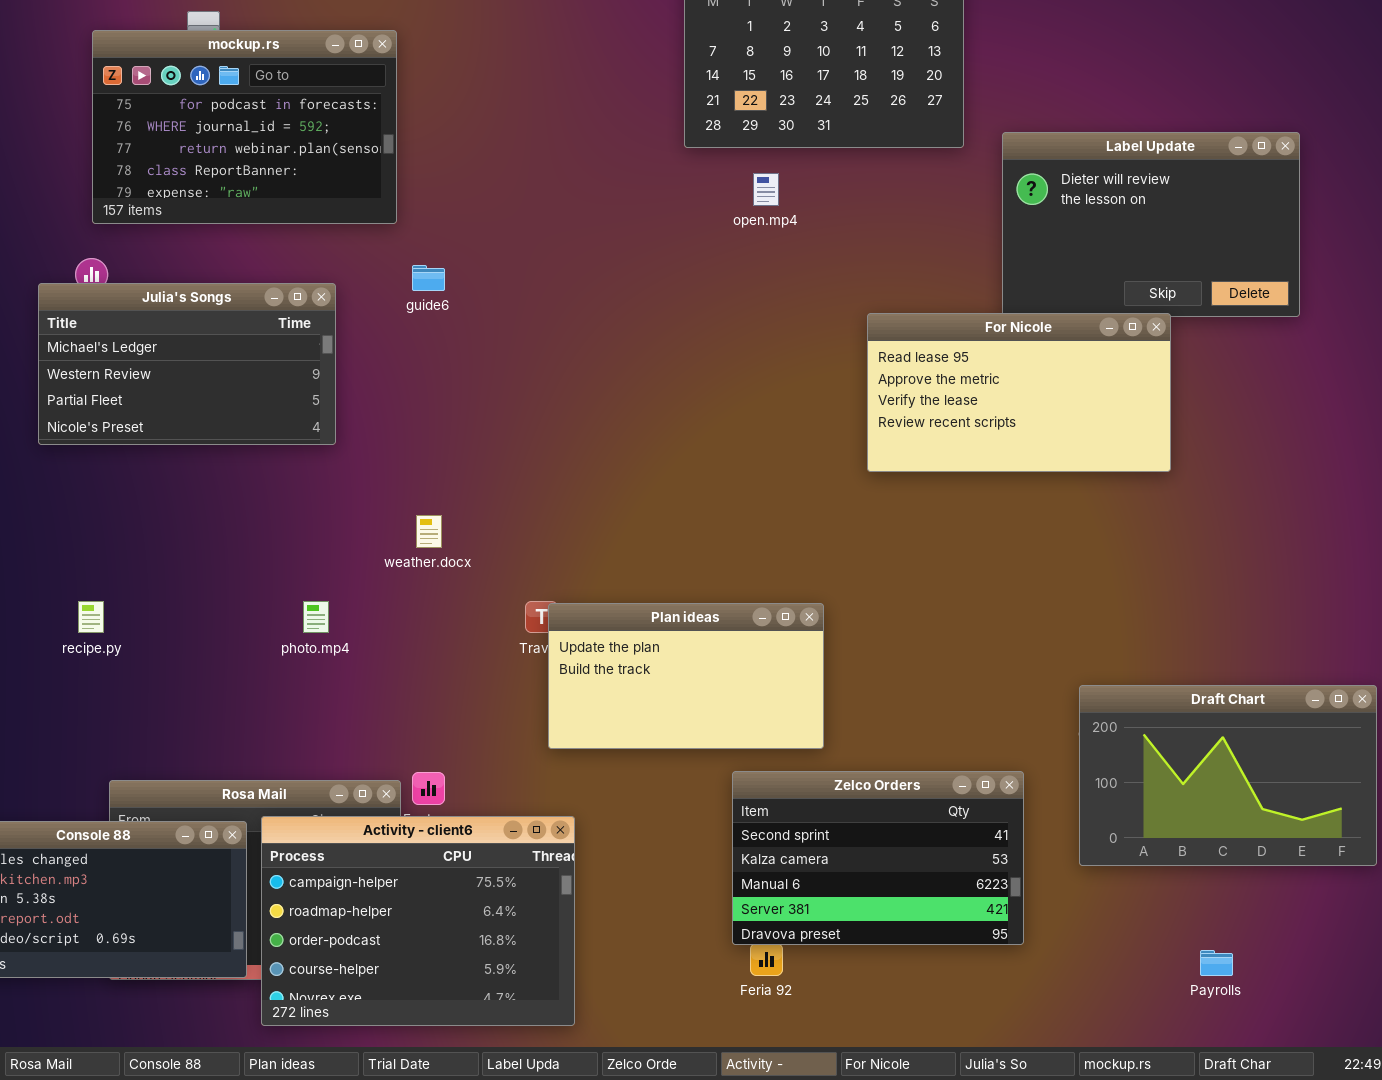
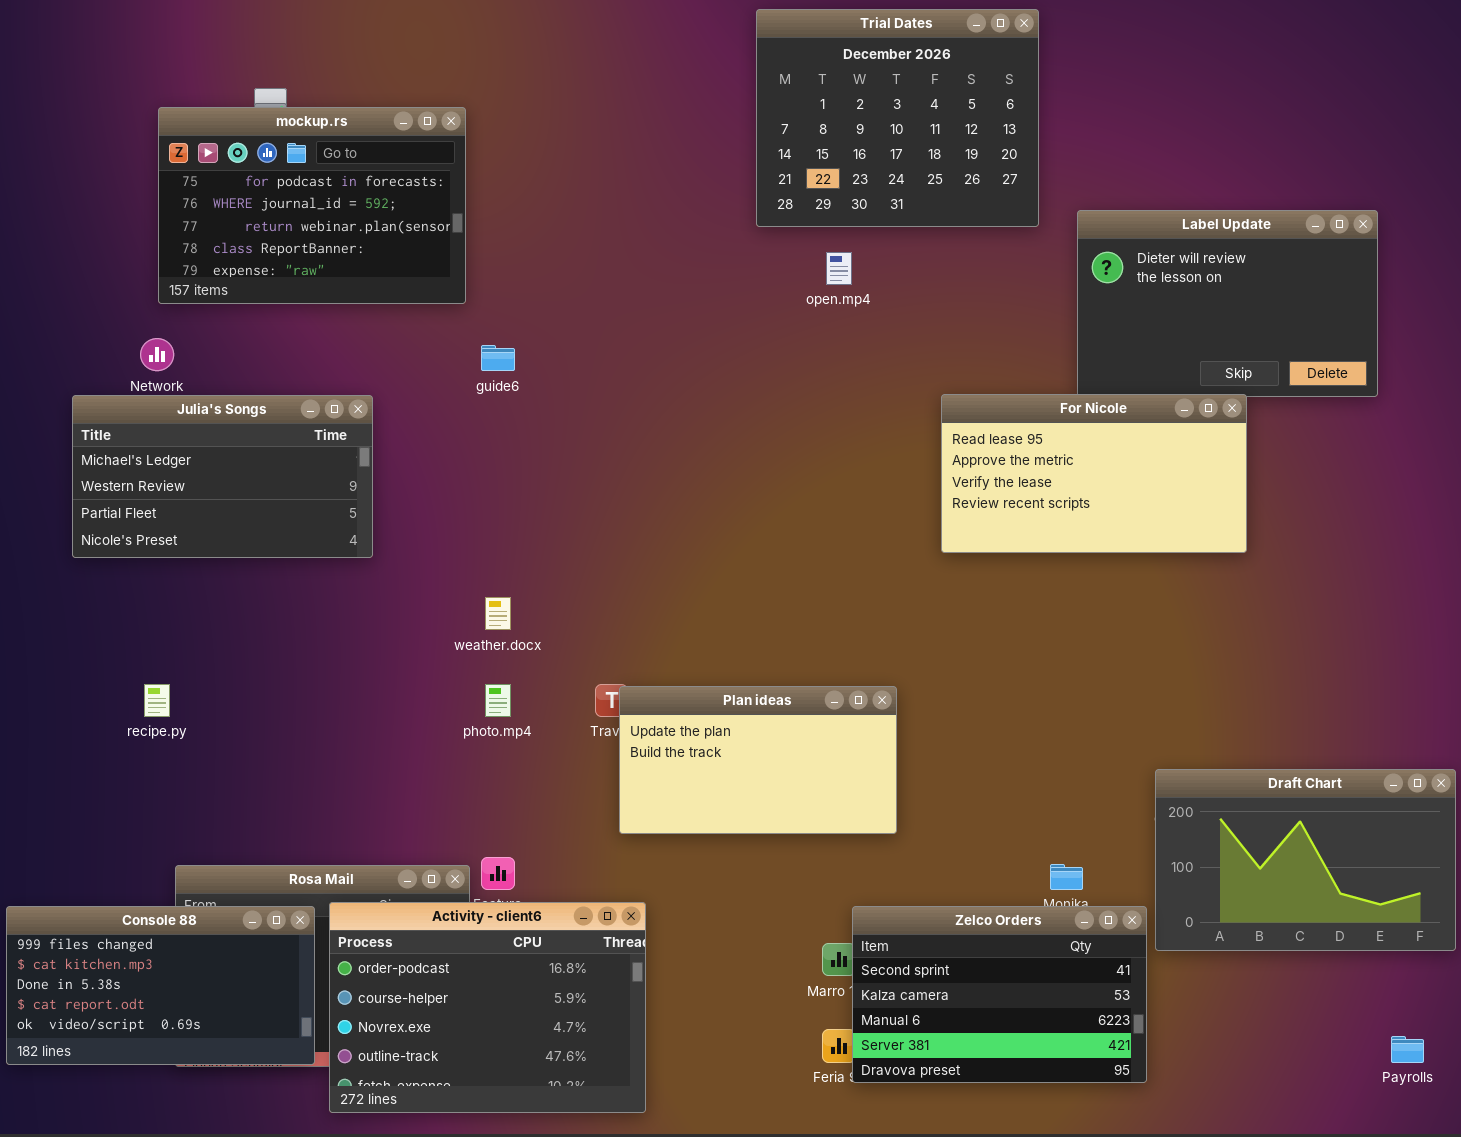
Julia's Songs: [38,283,336,445] -> [72,395,373,558], moved
photo.mp4: [303,601,329,633] -> [485,684,511,717], moved
Zelco Orders: [732,771,1024,945] -> [852,906,1147,1083], moved
Activity - client6: [261,816,575,1026] -> [329,902,646,1113], scrolled down 2 rows
Payrolls: [1200,950,1233,976] -> [1391,1036,1424,1063], moved

